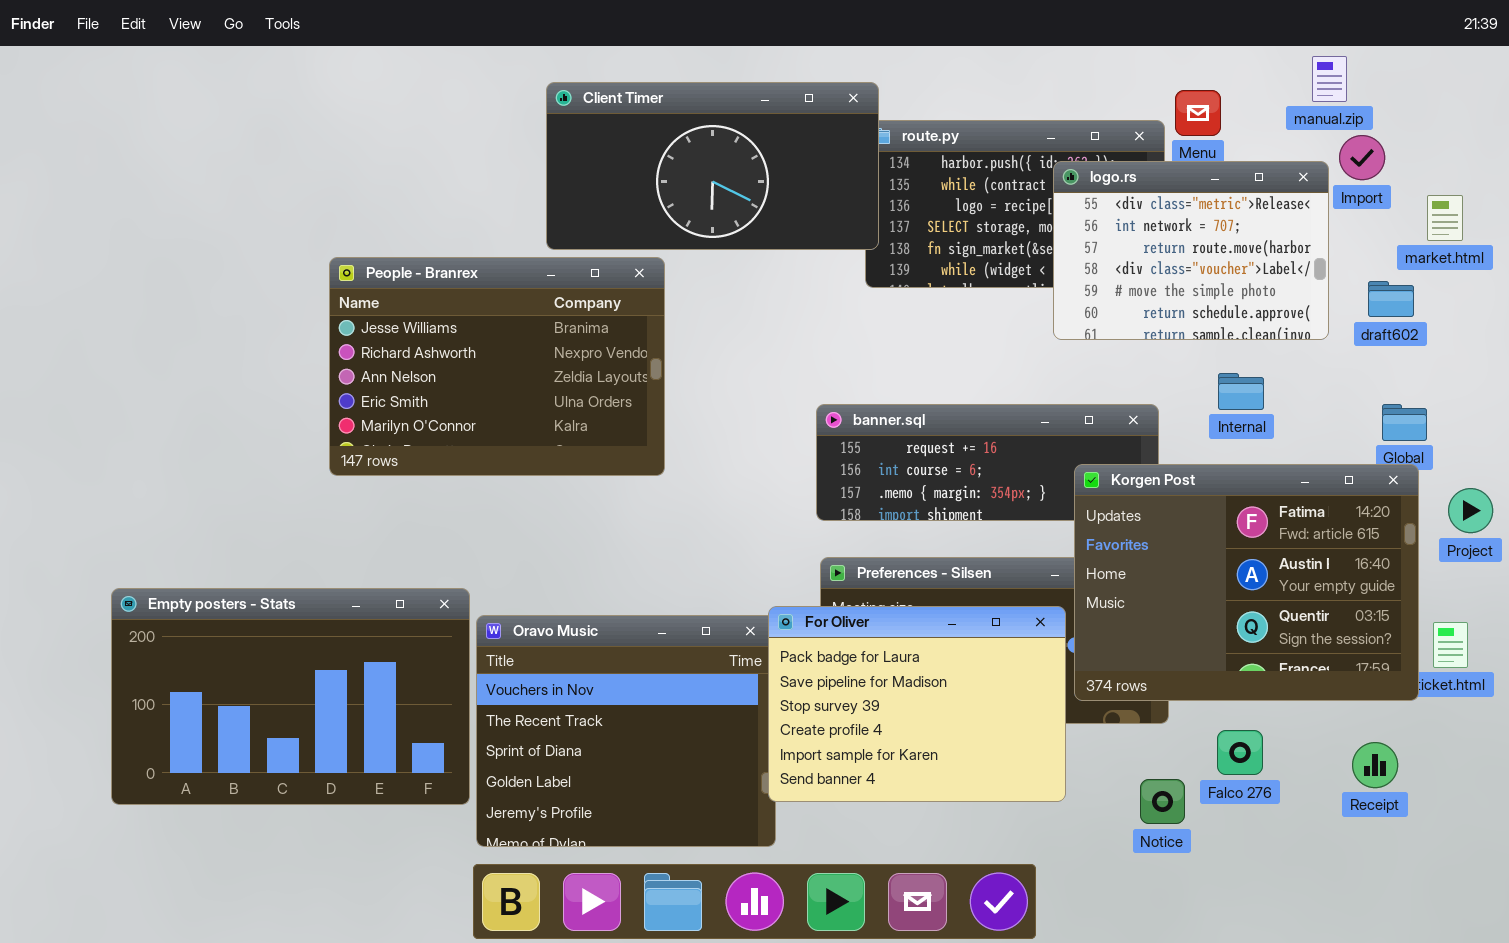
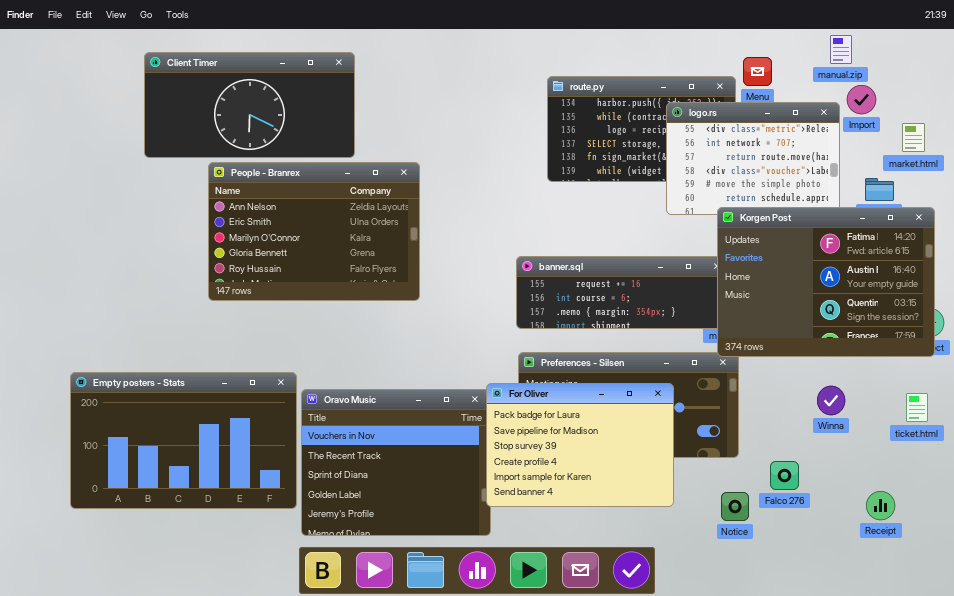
Client Timer: [546,82,879,250] -> [144,52,355,158], moved
People - Branrex: [329,257,665,476] -> [208,162,420,301], scrolled down 2 rows
Korgen Post: [1074,464,1419,701] -> [717,207,935,357], moved
Receipt: [1352,742,1398,788] -> [866,491,895,520], moved

